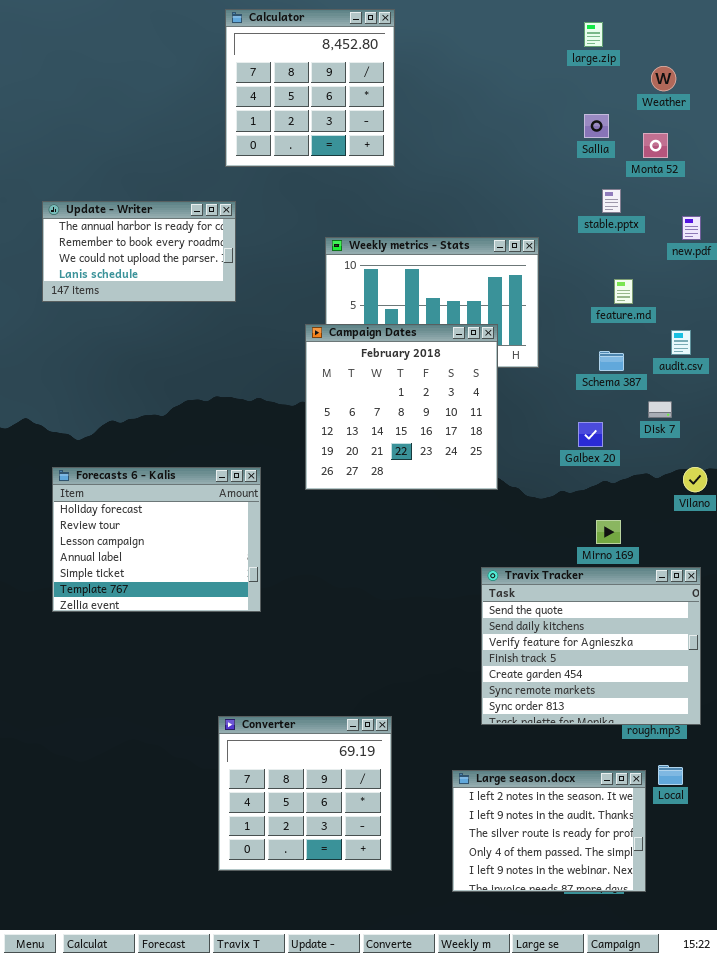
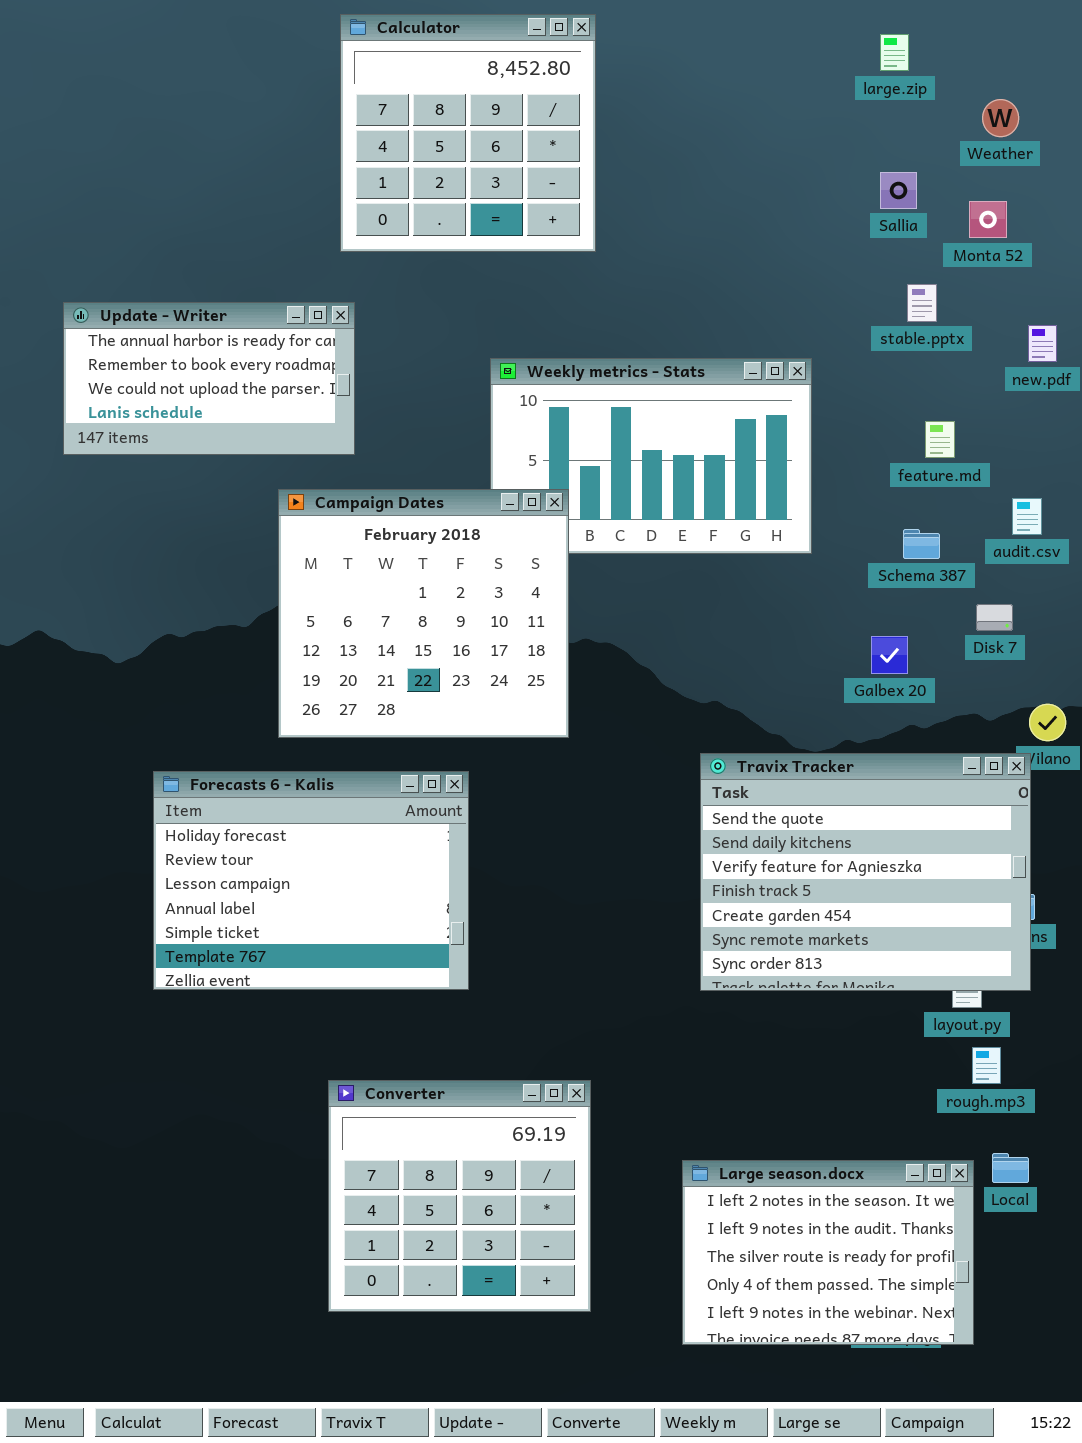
Campaign Dates: [305,324,498,490] -> [278,489,569,738], moved
Forecasts 6 - Kalis: [52,467,261,612] -> [153,771,469,990], moved
Travix Tracker: [481,567,701,725] -> [700,753,1031,991], moved

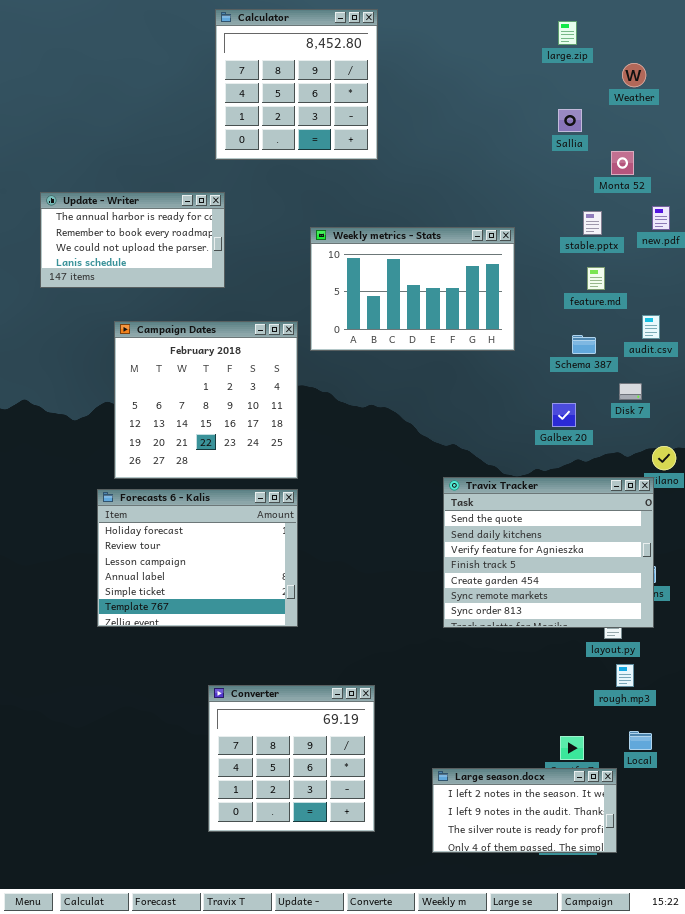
Monta 52: [969,201,1007,238] -> [611,151,634,175], moved
stable.pptx: [907,284,937,322] -> [583,211,602,235], moved
Campaign Dates: [278,489,569,738] -> [114,321,298,479], moved
Large season.docx: [682,1160,974,1345] -> [432,768,617,853], resized

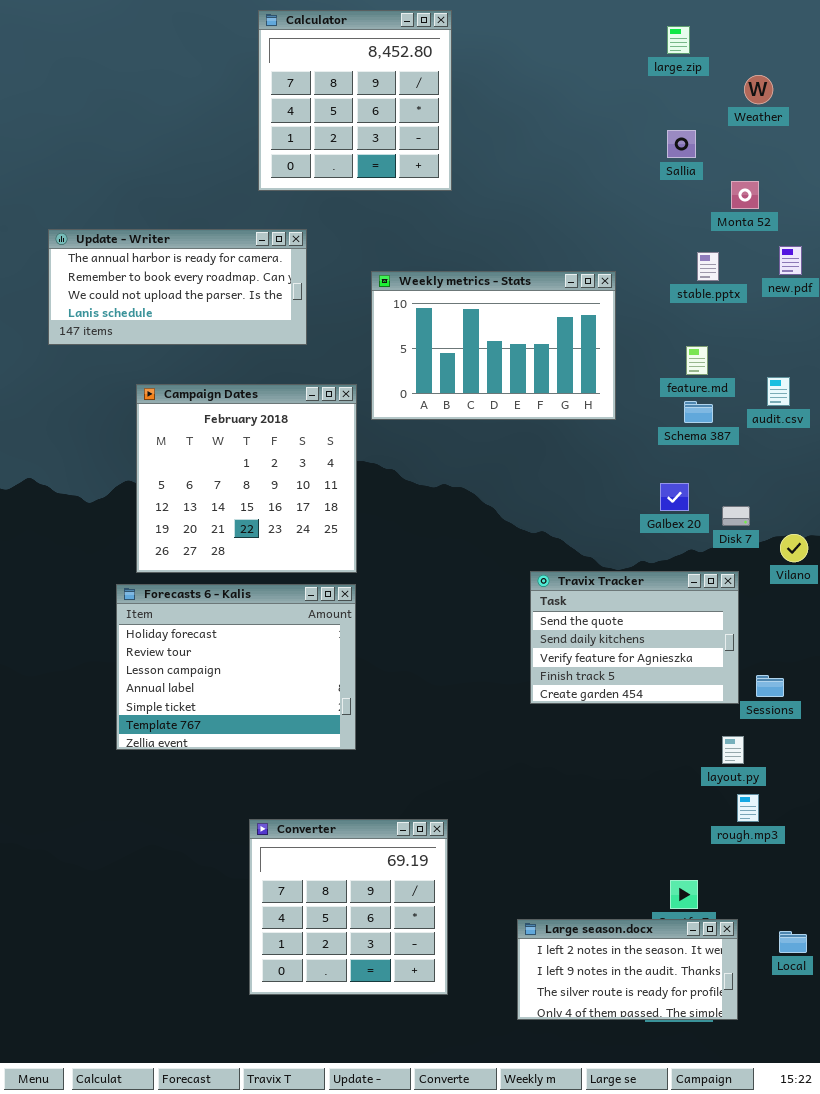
Update - Writer: [40,192,225,288] -> [48,229,307,345], resized
feature.md: [587,267,605,290] -> [686,346,708,375], moved
Disk 7: [619,383,642,400] -> [722,506,750,526], moved
Travix Tracker: [443,477,654,628] -> [530,571,739,704], resized
Local: [629,731,652,750] -> [779,931,807,953], moved

